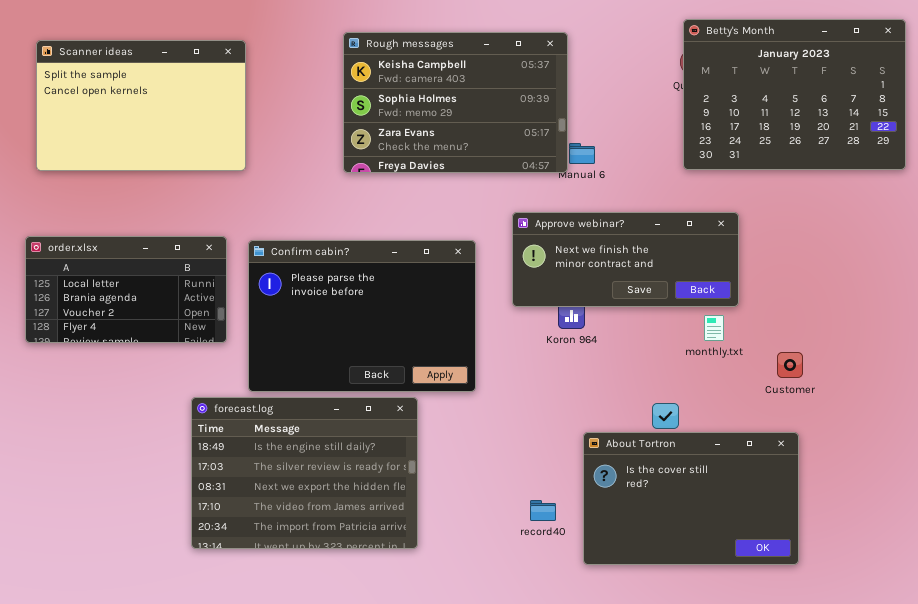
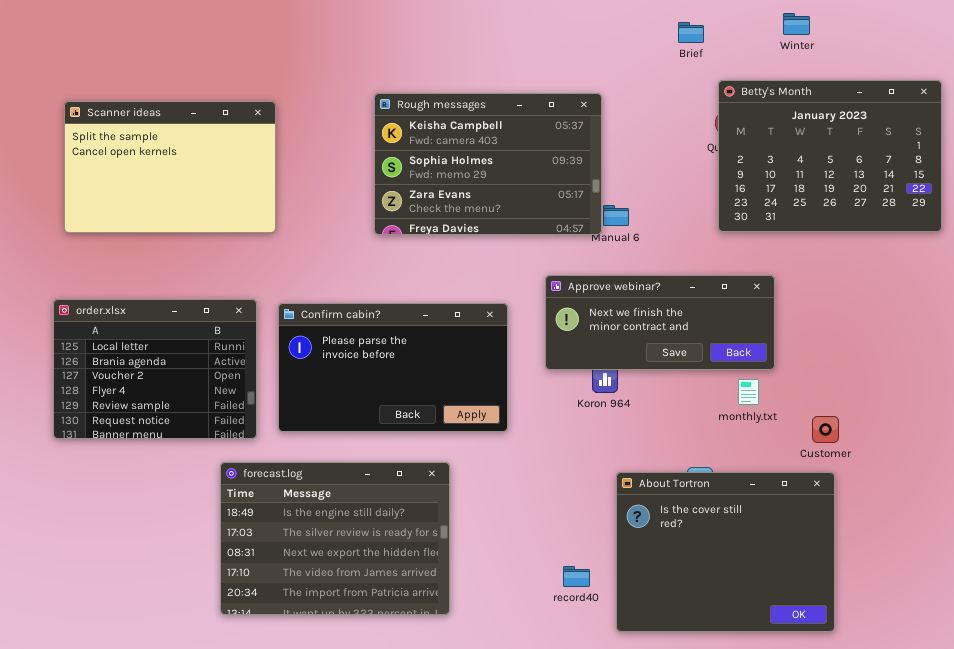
order.xlsx: [25,236,227,343] -> [53,299,257,439], resized
Confirm cabin?: [248,240,476,392] -> [278,303,508,432], resized
About Tortron: [583,432,799,565] -> [616,472,835,632], resized

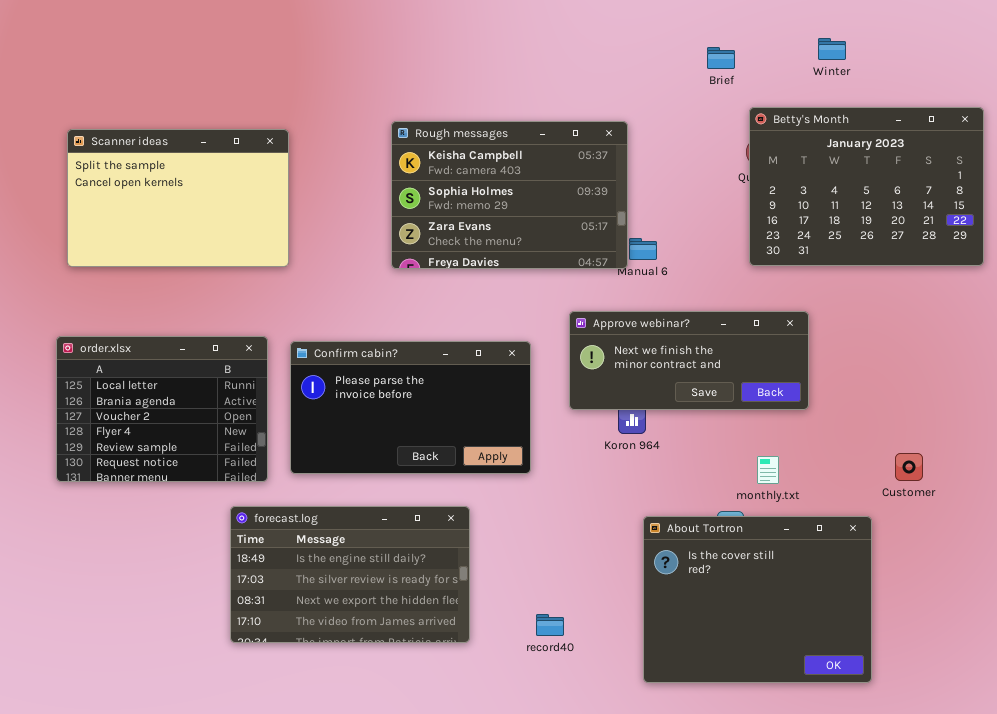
monthly.txt: [738,379,759,405] -> [757,456,779,484], moved
Customer: [812,416,839,443] -> [895,453,923,481], moved
forecast.log: [220,462,450,615] -> [230,506,470,643], resized
record40: [563,566,590,587] -> [536,614,564,636], moved

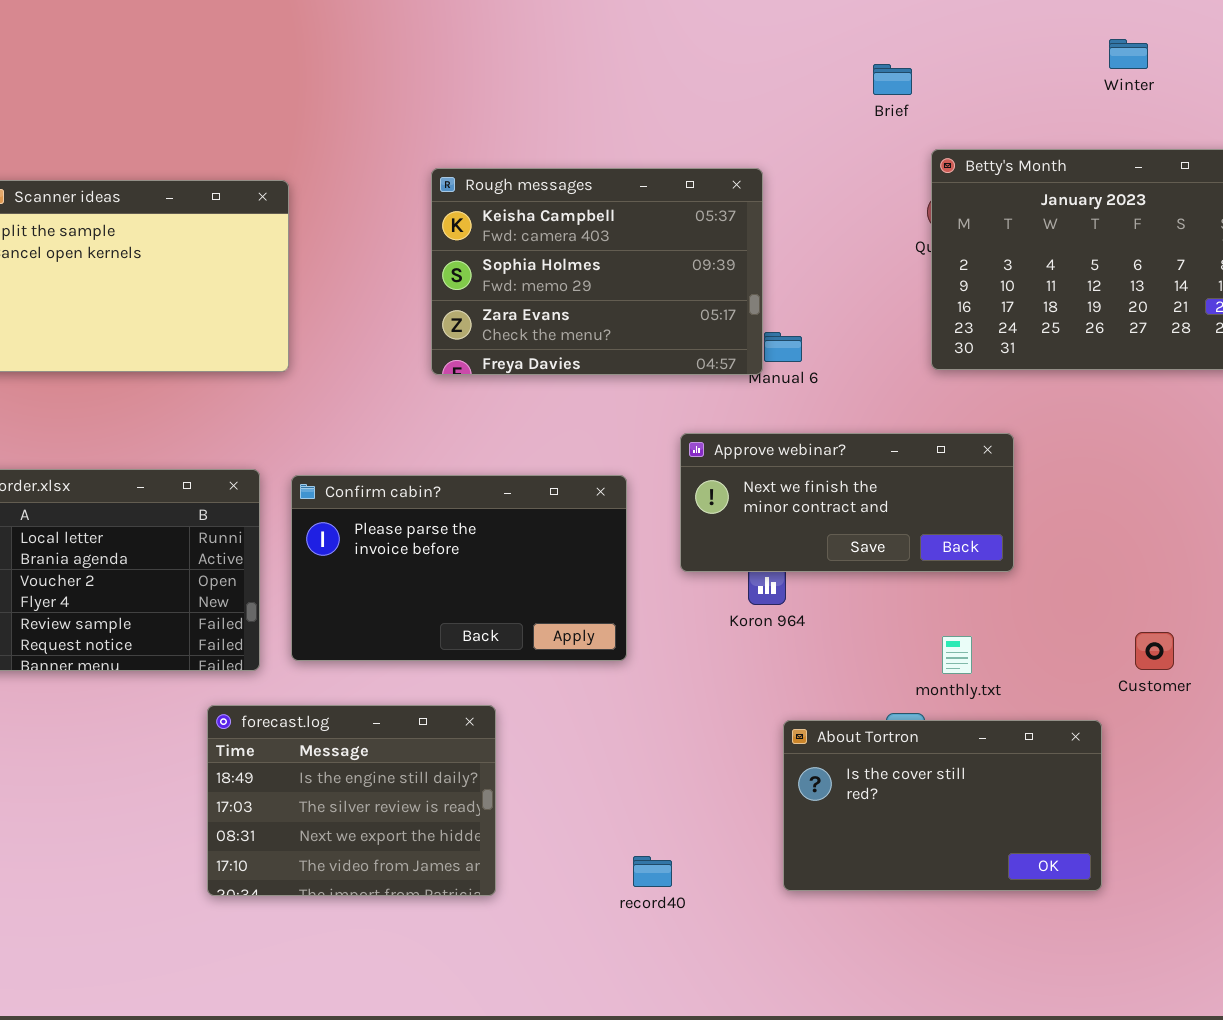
Winter: [818,38,846,60] -> [1109,39,1148,69], moved
forecast.log: [230,506,470,643] -> [207,705,496,896], resized
About Tortron: [643,516,872,683] -> [783,720,1102,891], resized

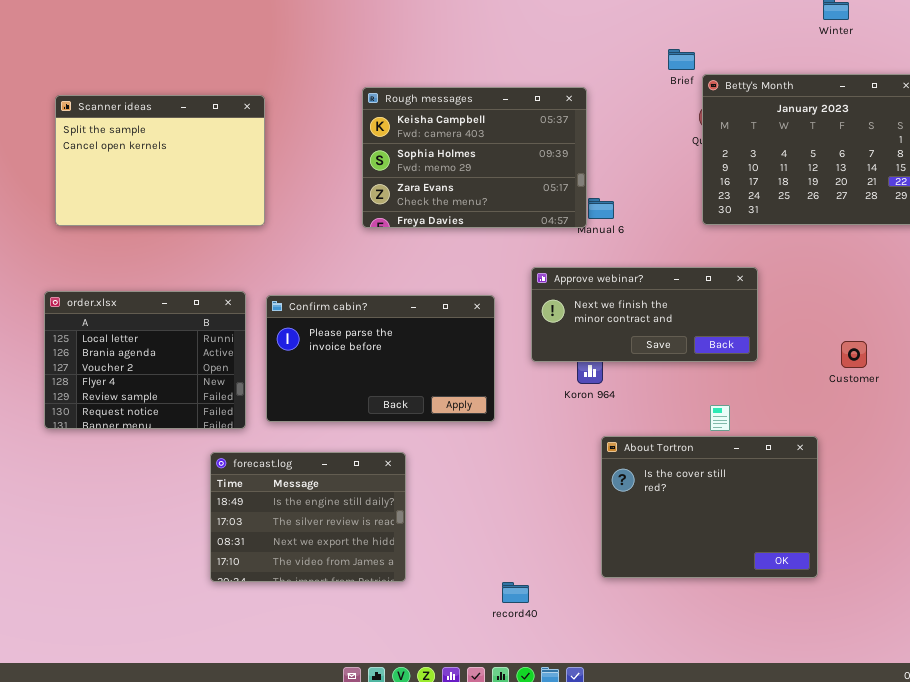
Brief: [873,64,912,95] -> [668,49,695,70], moved
Customer: [1135,632,1174,670] -> [841,341,867,368], moved
About Tortron: [783,720,1102,891] -> [601,436,818,578], resized
record40: [633,856,672,887] -> [502,582,529,603], moved

